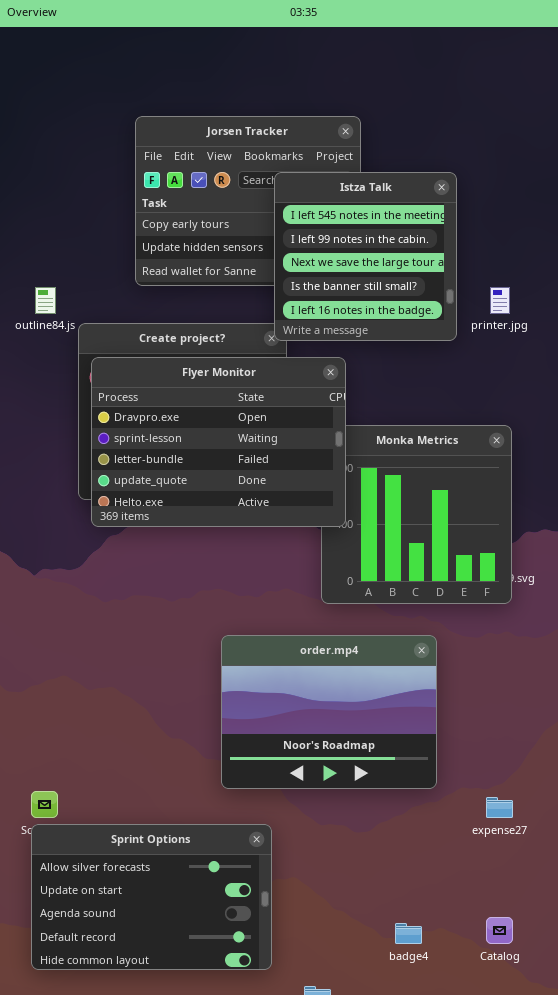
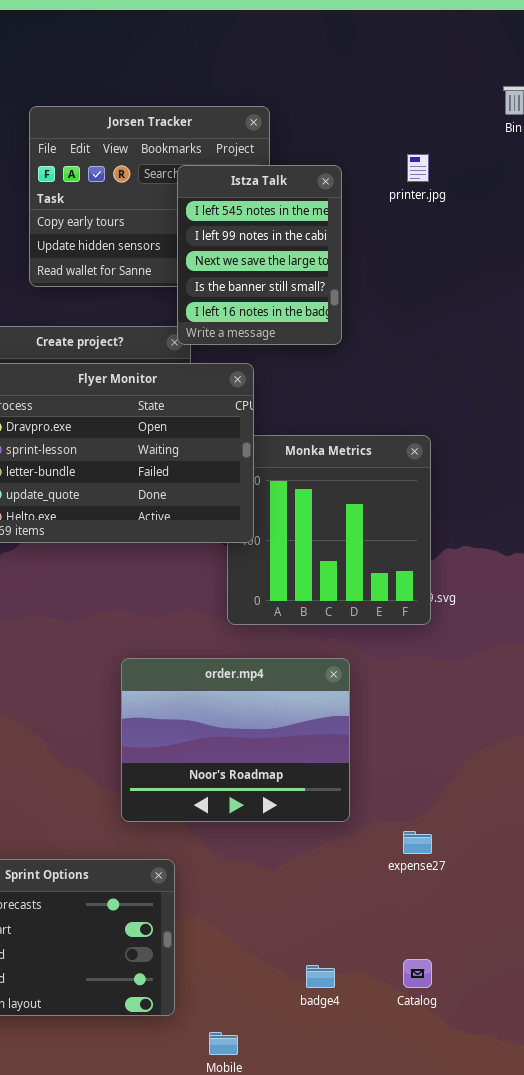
Istza Talk: [274,172,457,341] -> [177,165,342,345], resized
printer.jpg: [490,287,510,314] -> [407,154,429,182], moved

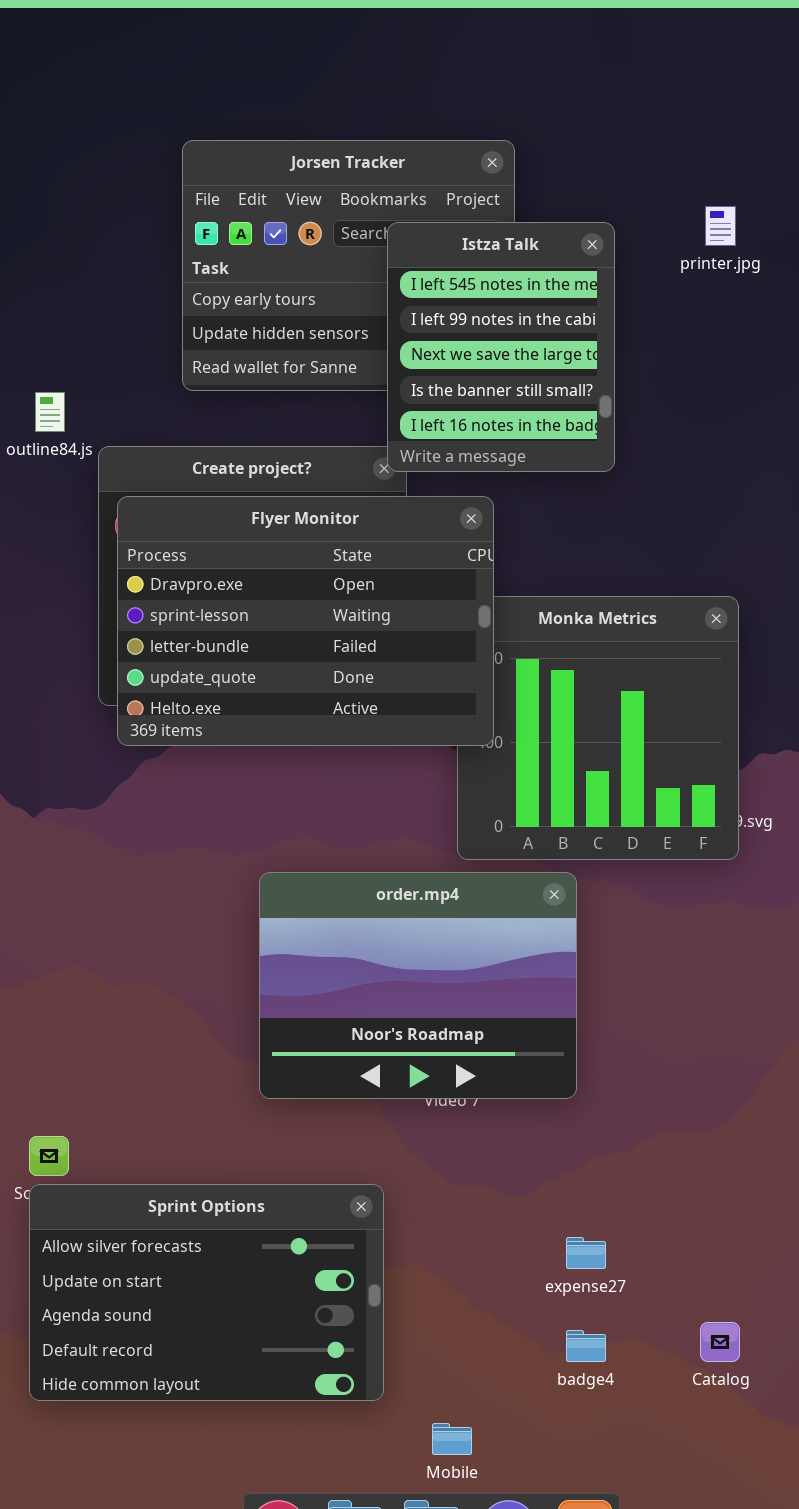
order.mp4: [121,658,350,822] -> [259,872,577,1099], moved
expense27: [403,831,432,854] -> [566,1237,606,1269], moved

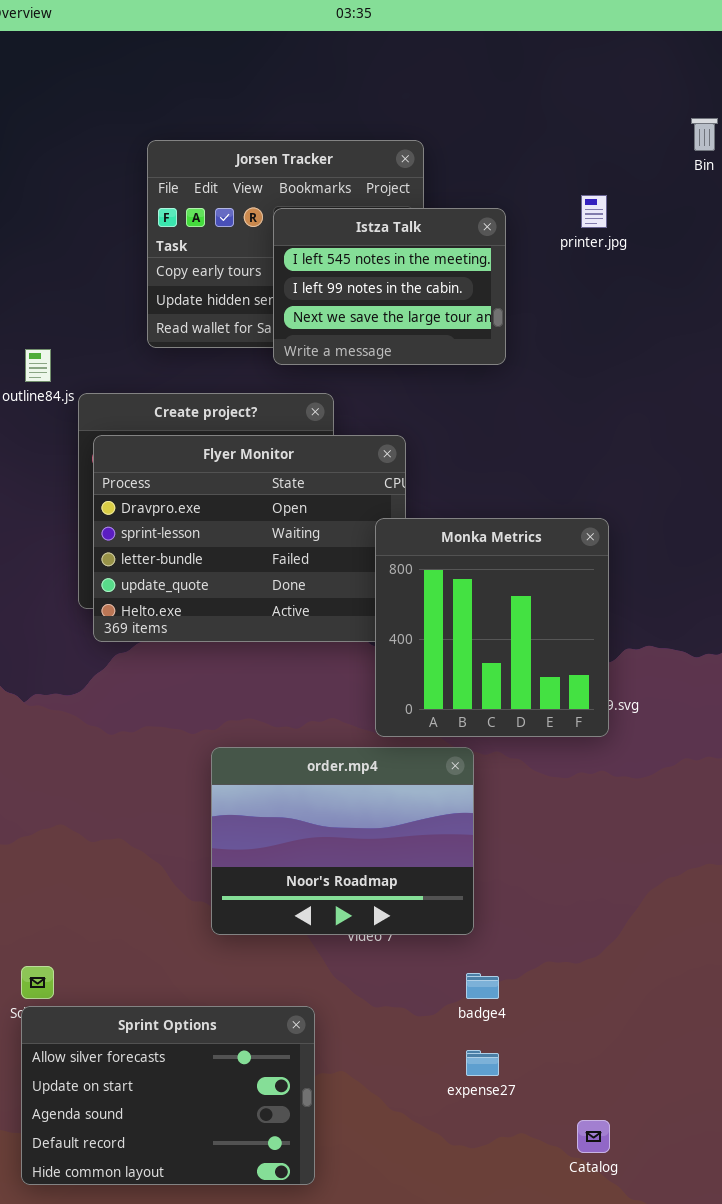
Istza Talk: [387,222,615,472] -> [273,208,506,365], resized
Monka Metrics: [457,596,739,860] -> [375,518,609,737], raised
badge4: [566,1330,606,1362] -> [466,973,499,999], moved

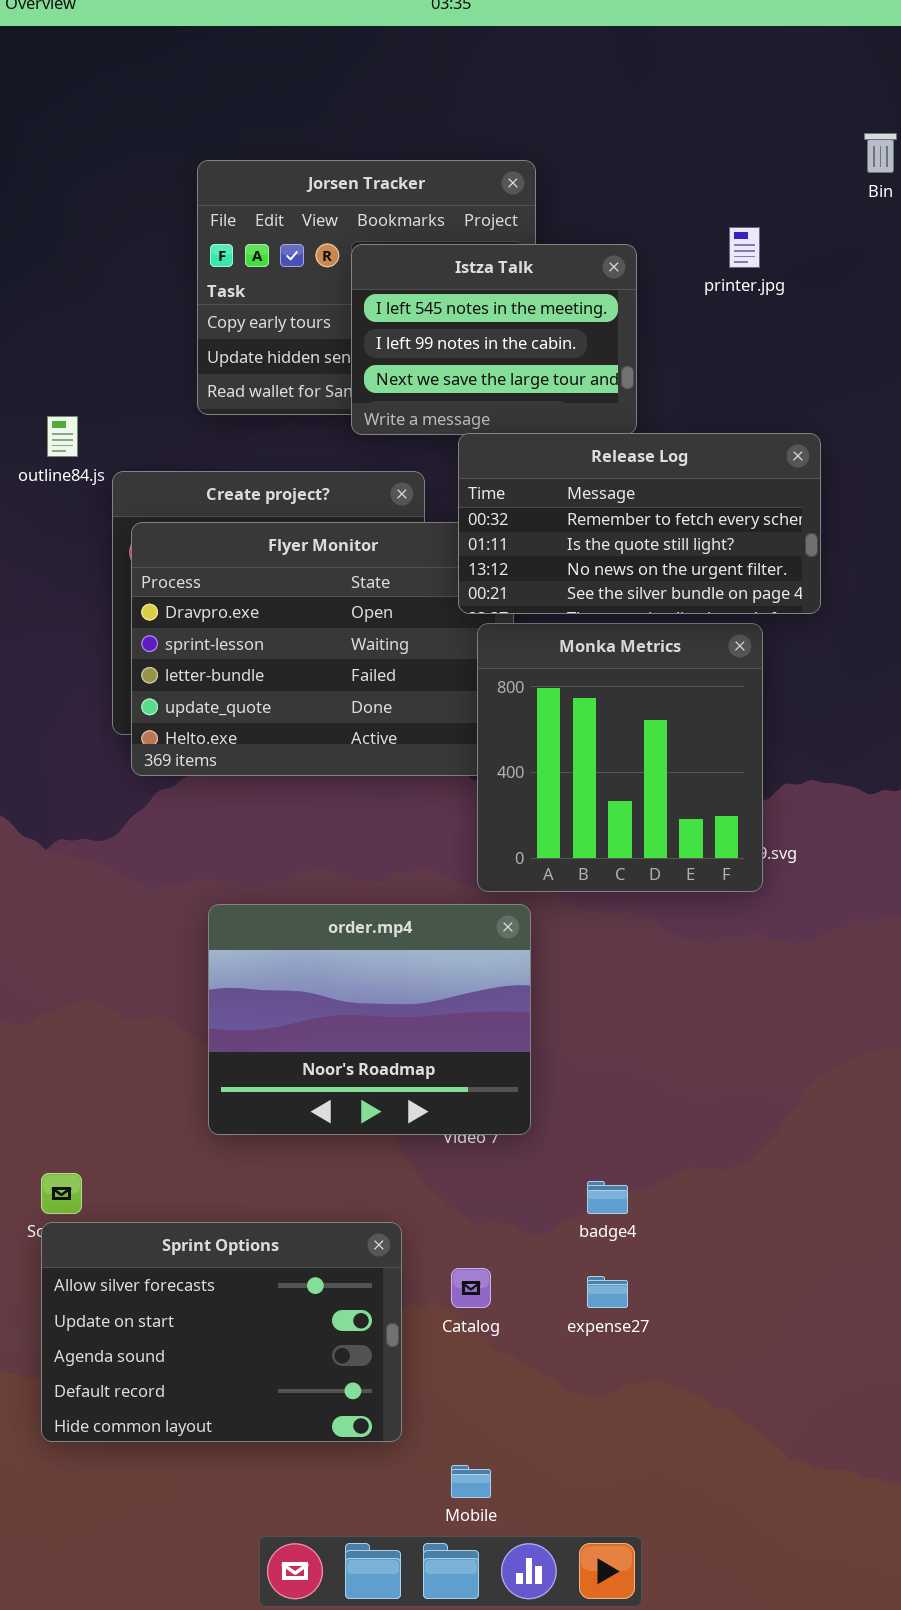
Release Log: none -> [458,433,821,614], opened
order.mp4: [211,747,474,935] -> [208,904,531,1135], moved
Catalog: [577,1120,610,1153] -> [451,1268,491,1308], moved

